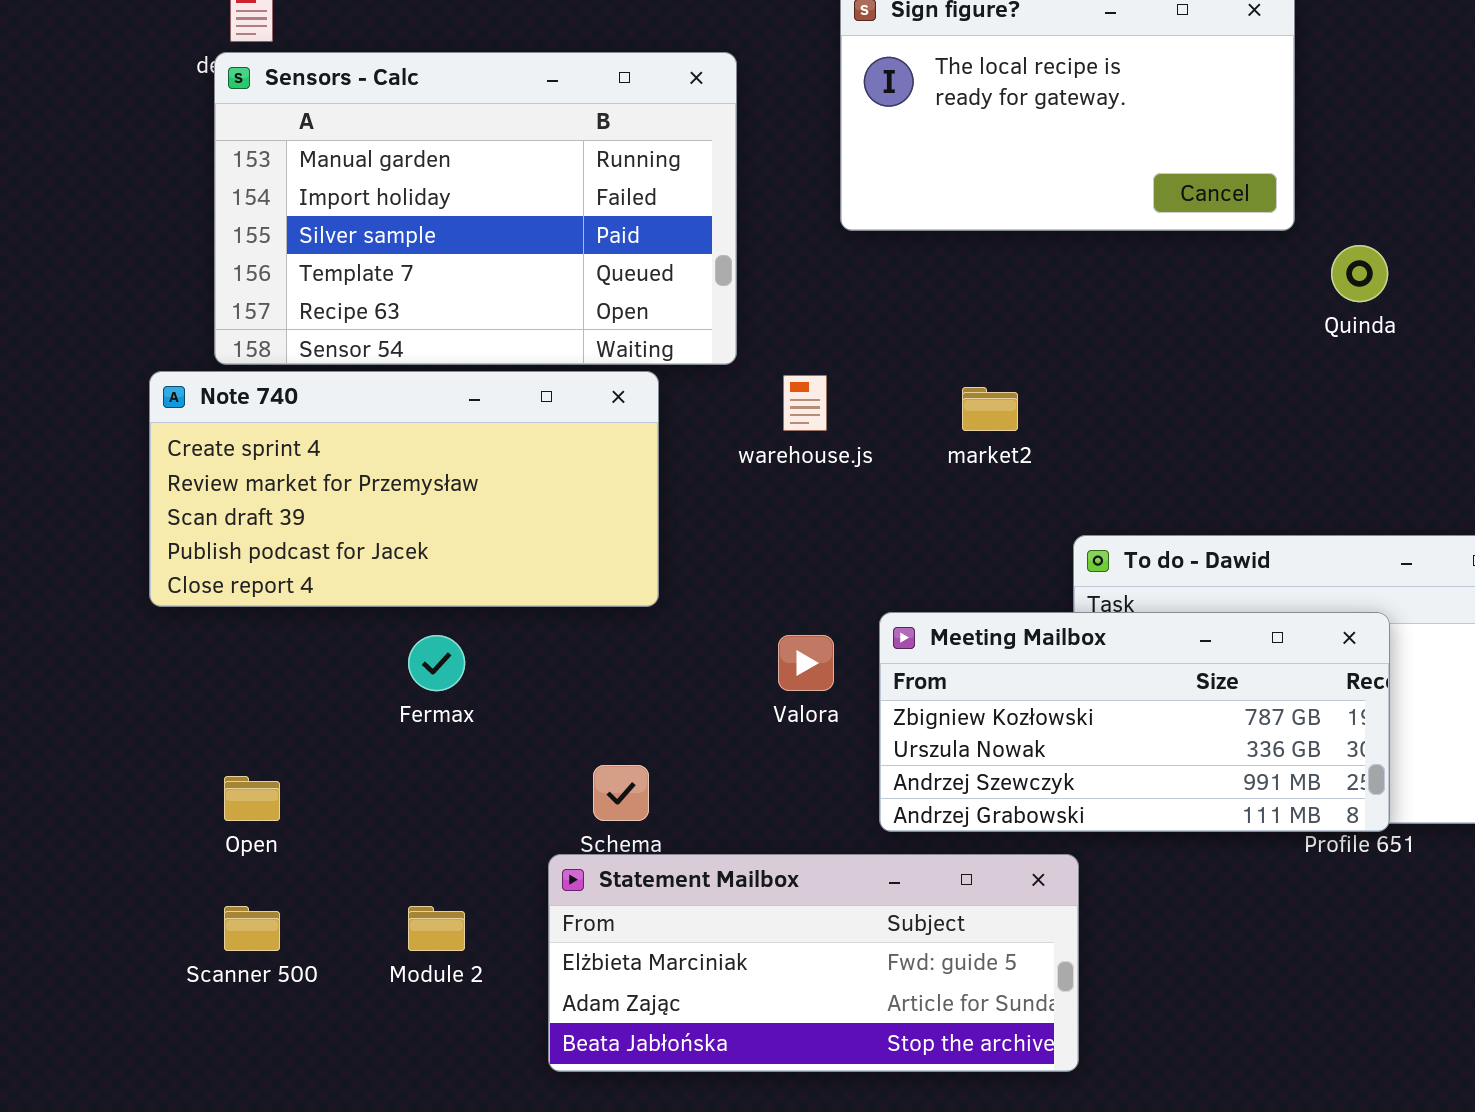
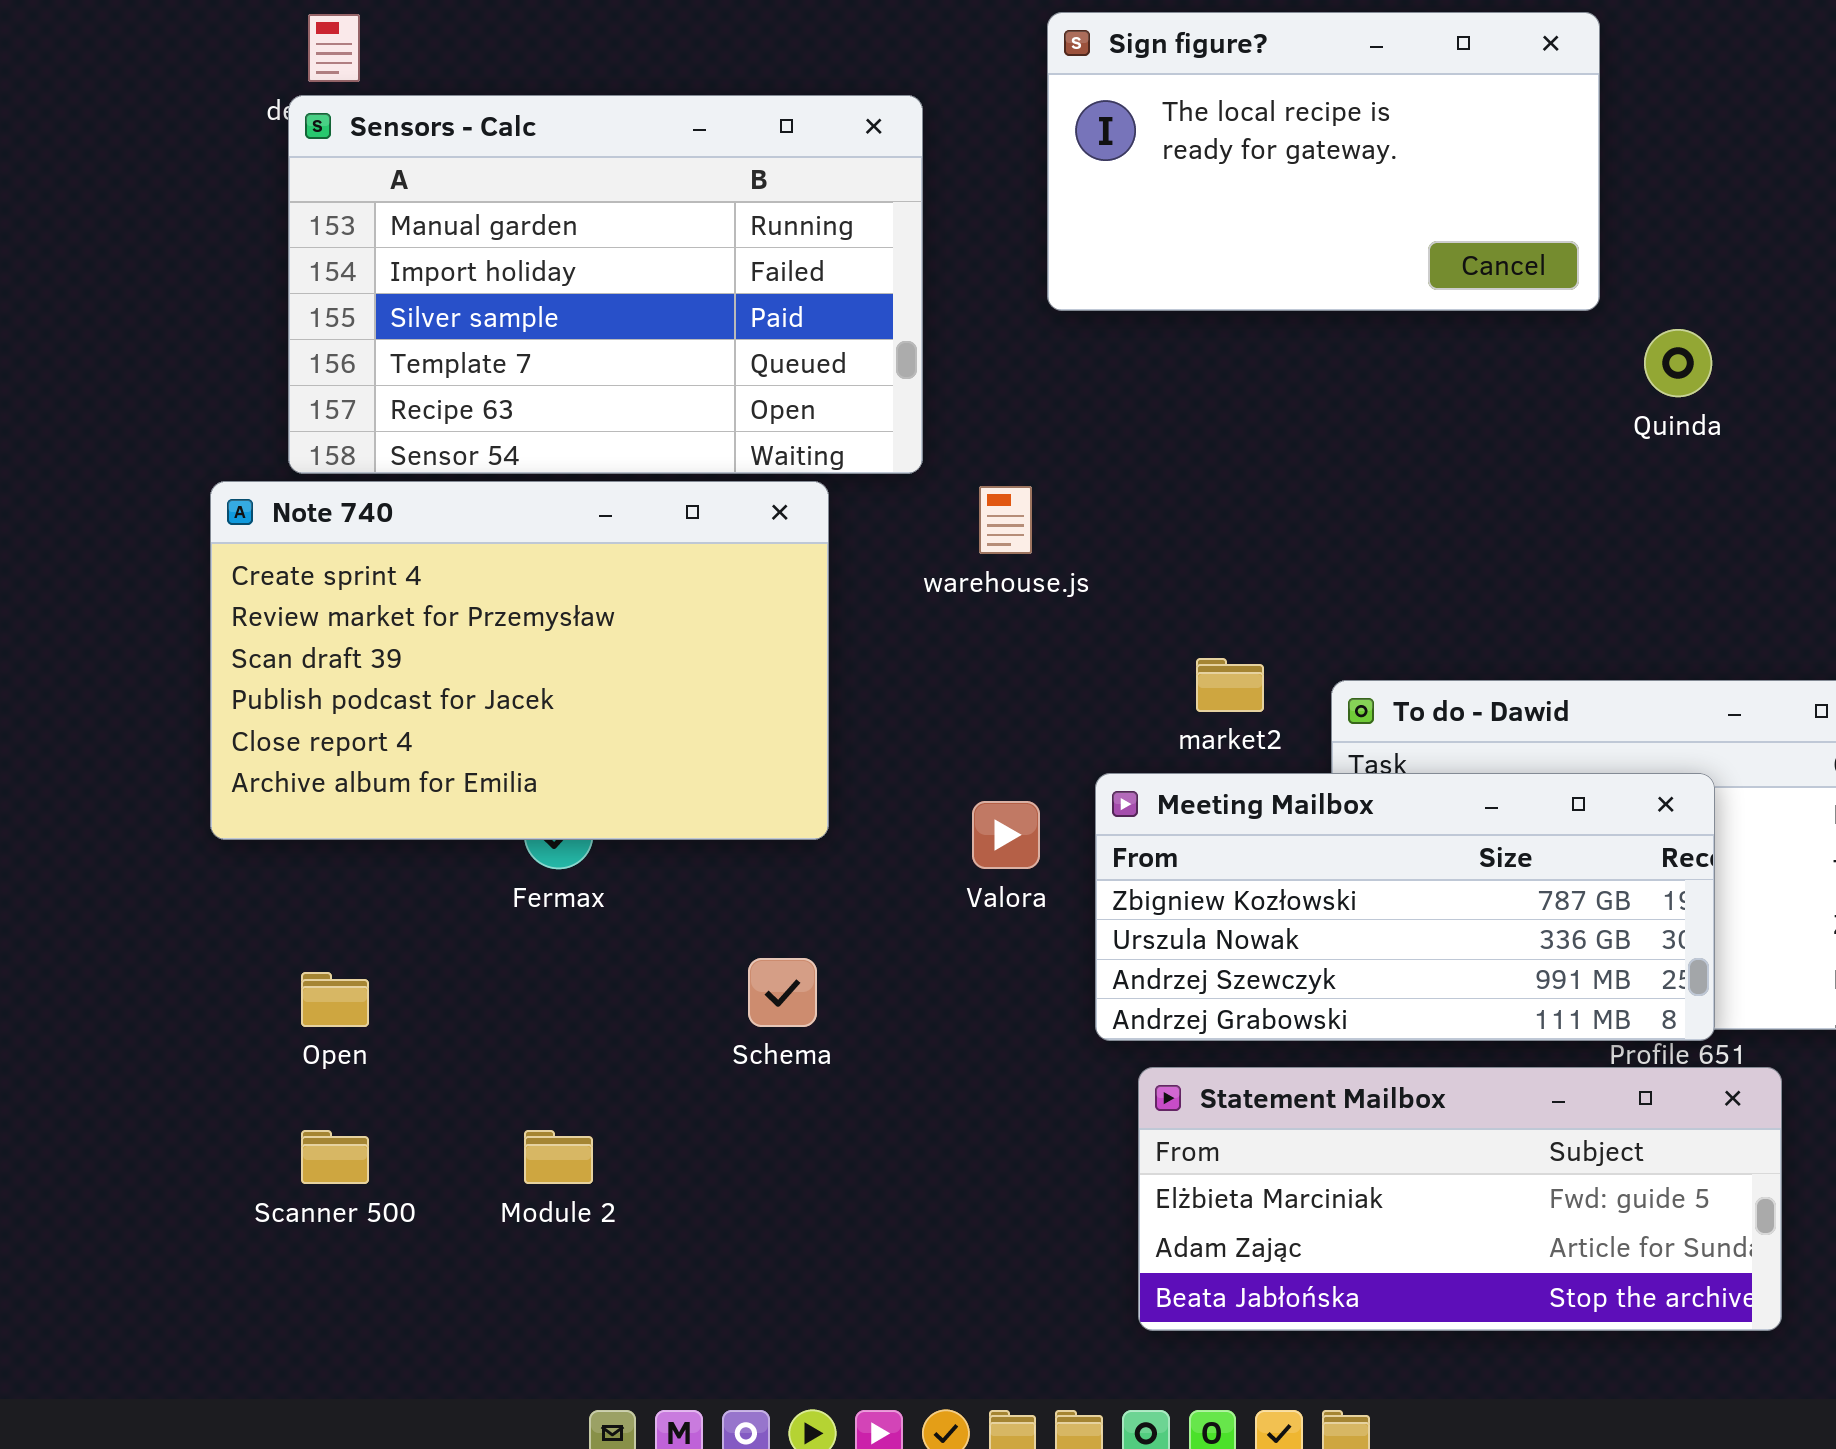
Note 740: [149,371,659,607] -> [210,481,829,840], resized
market2: [962,387,1018,431] -> [1196,658,1264,712], moved
Statement Mailbox: [548,854,1079,1072] -> [1138,1067,1782,1331], moved

